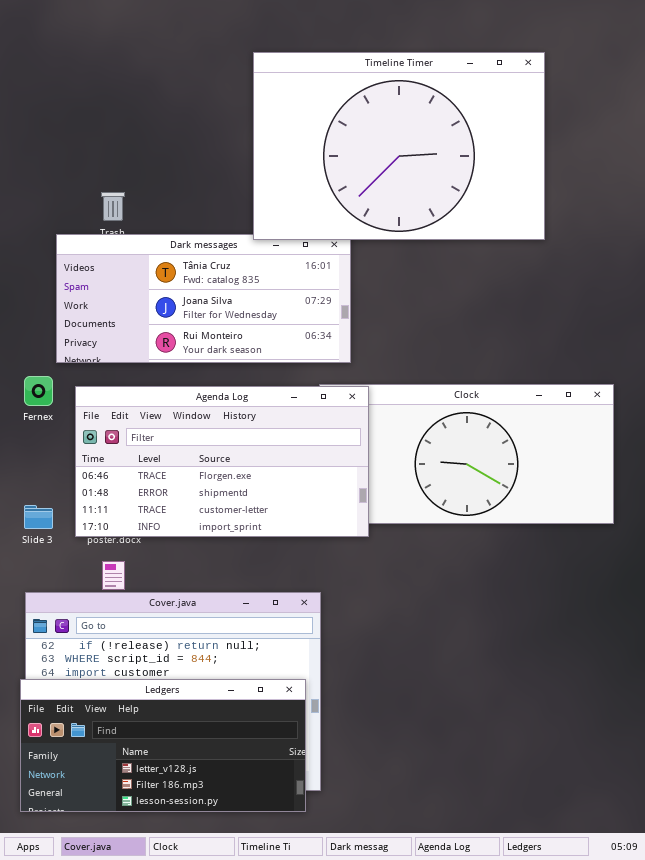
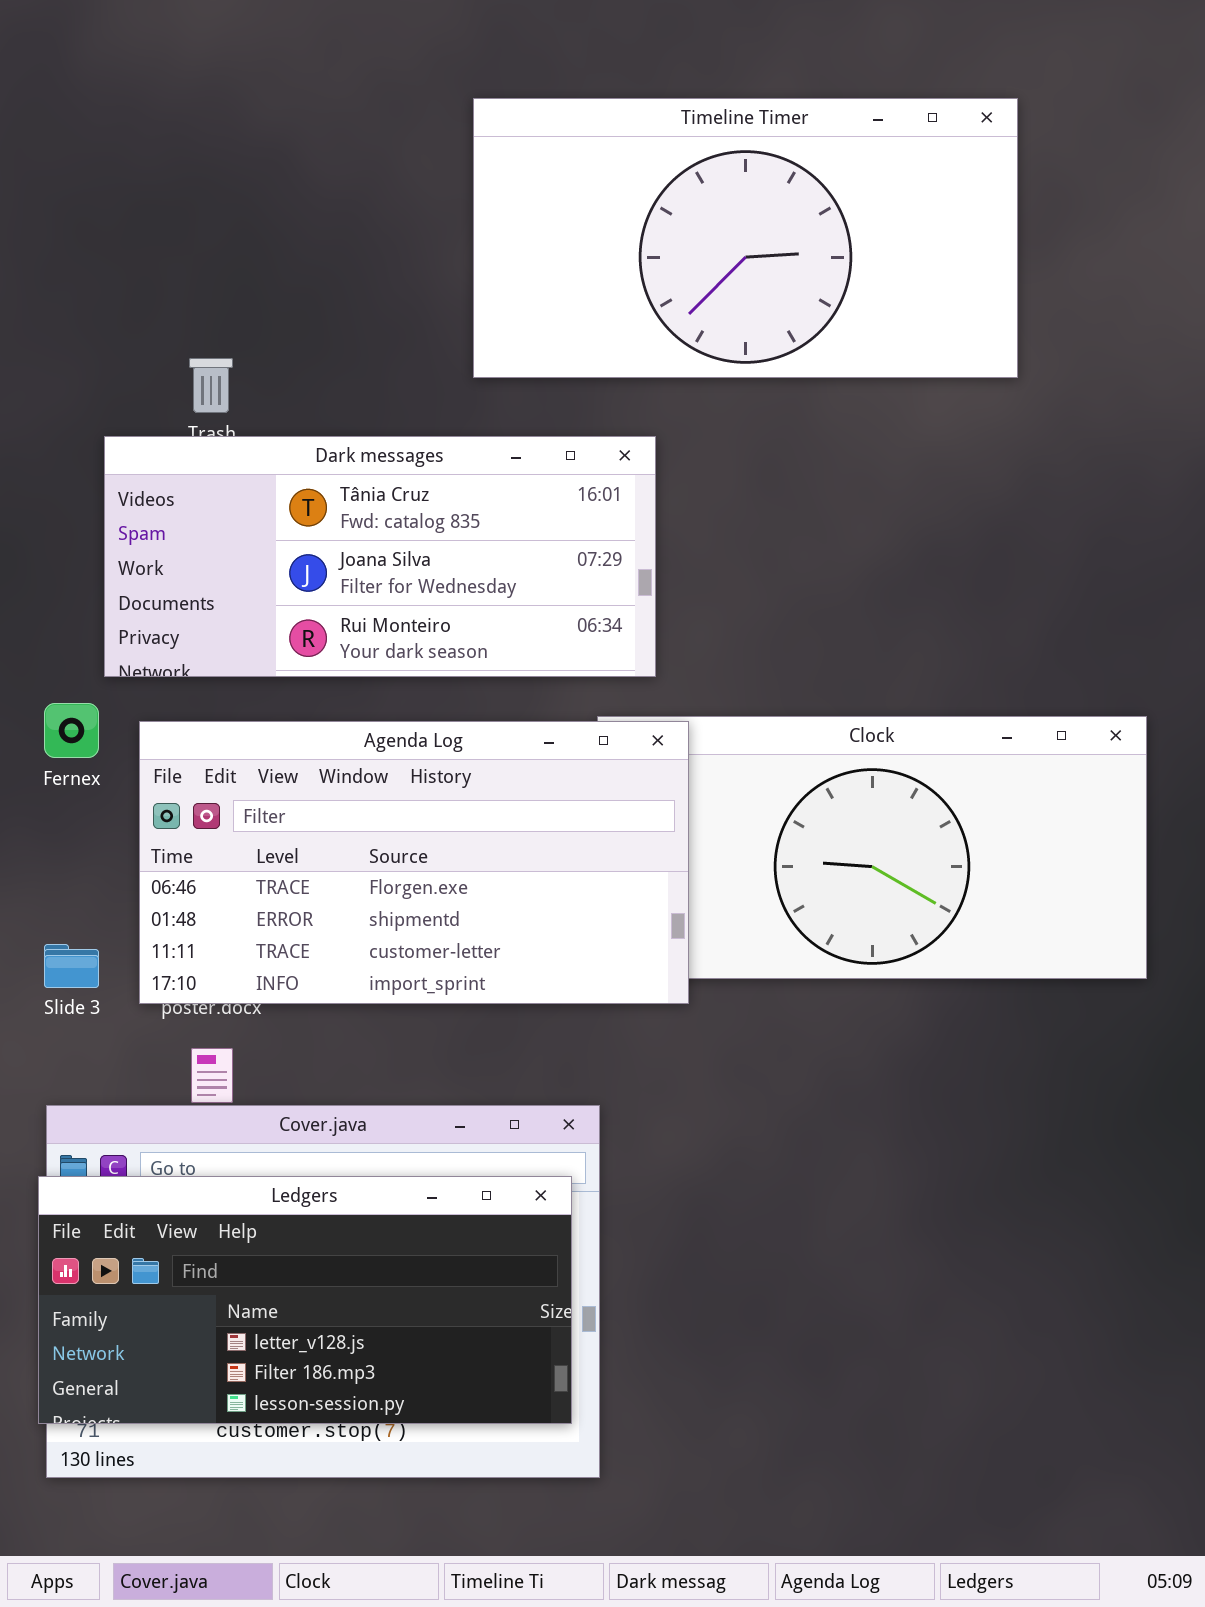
Timeline Timer: [253,52,545,240] -> [473,98,1018,378], resized
Ledgers: [20,679,306,812] -> [38,1176,572,1424], moved

